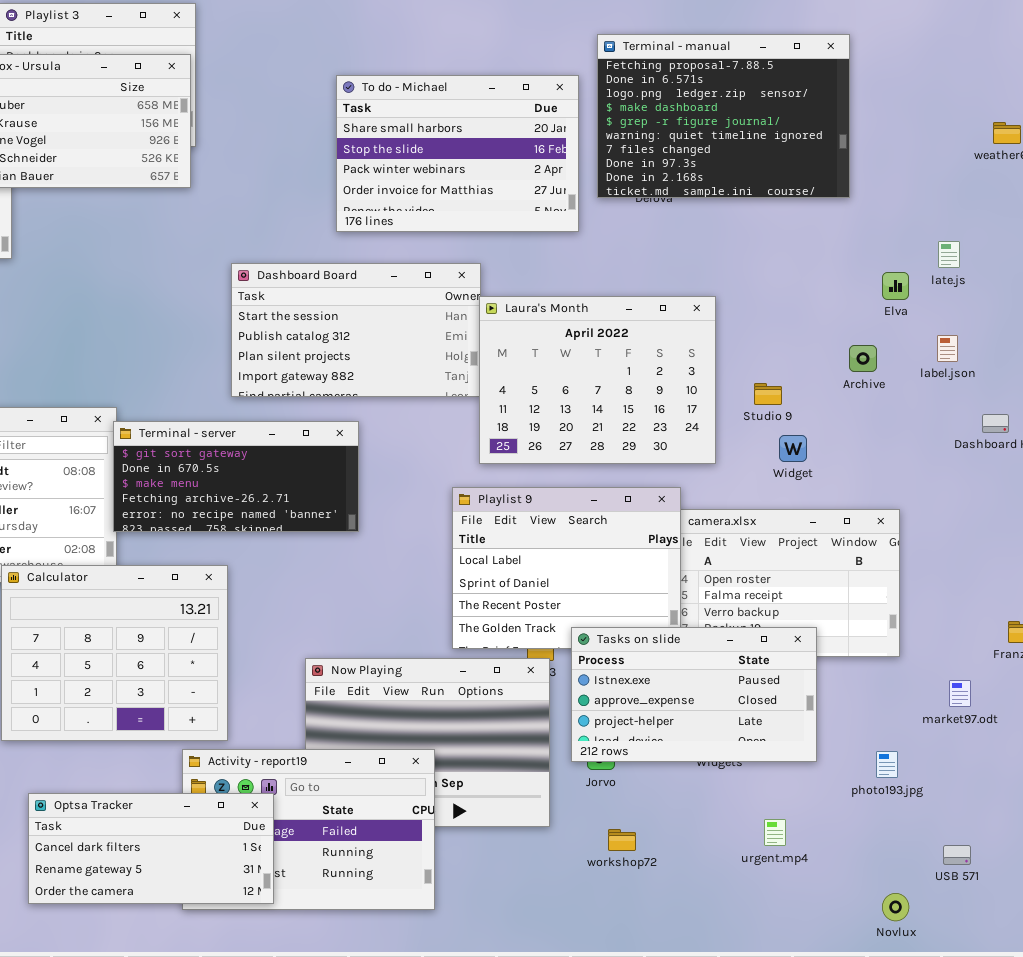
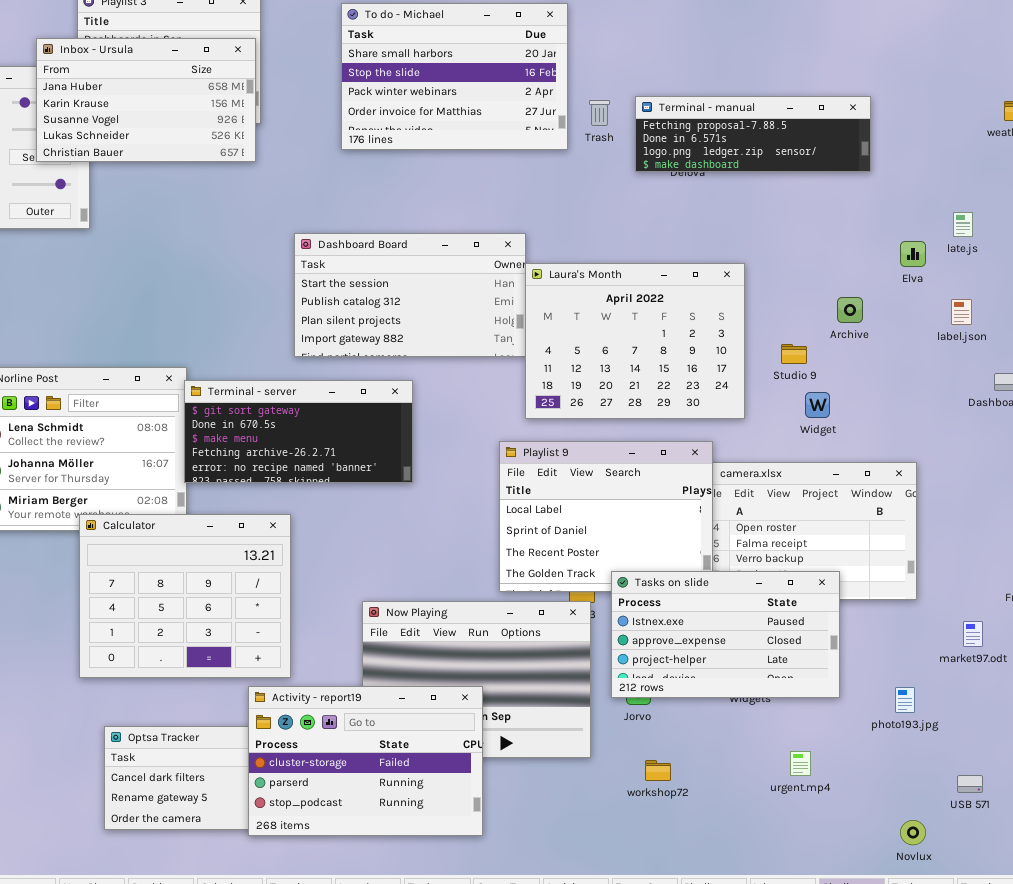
Terminal - manual: [597,34,850,198] -> [635,96,871,172], resized
To do - Michael: [336,75,579,232] -> [341,3,568,150], moved
Archive: [849,345,877,372] -> [837,297,863,323], moved
Activity - report19: [182,749,435,910] -> [248,686,483,836], raised

